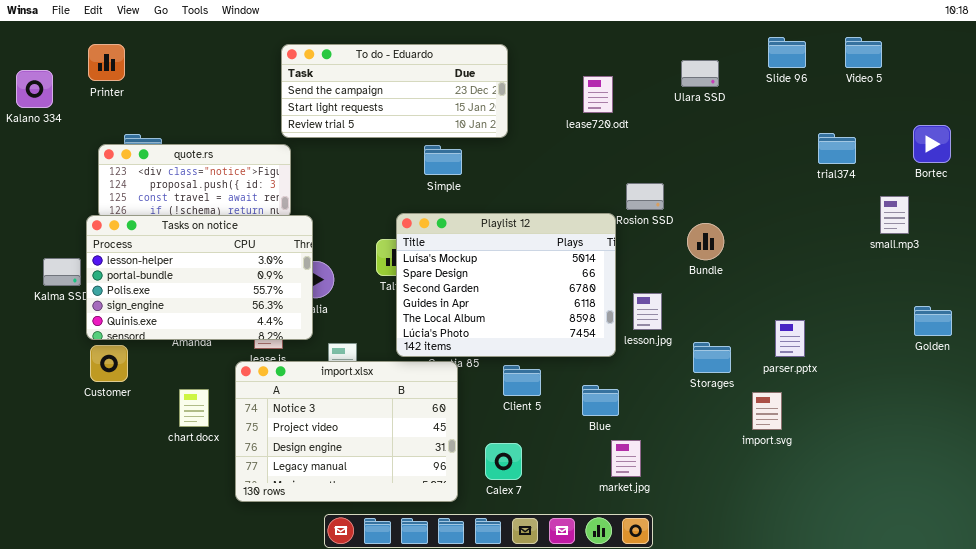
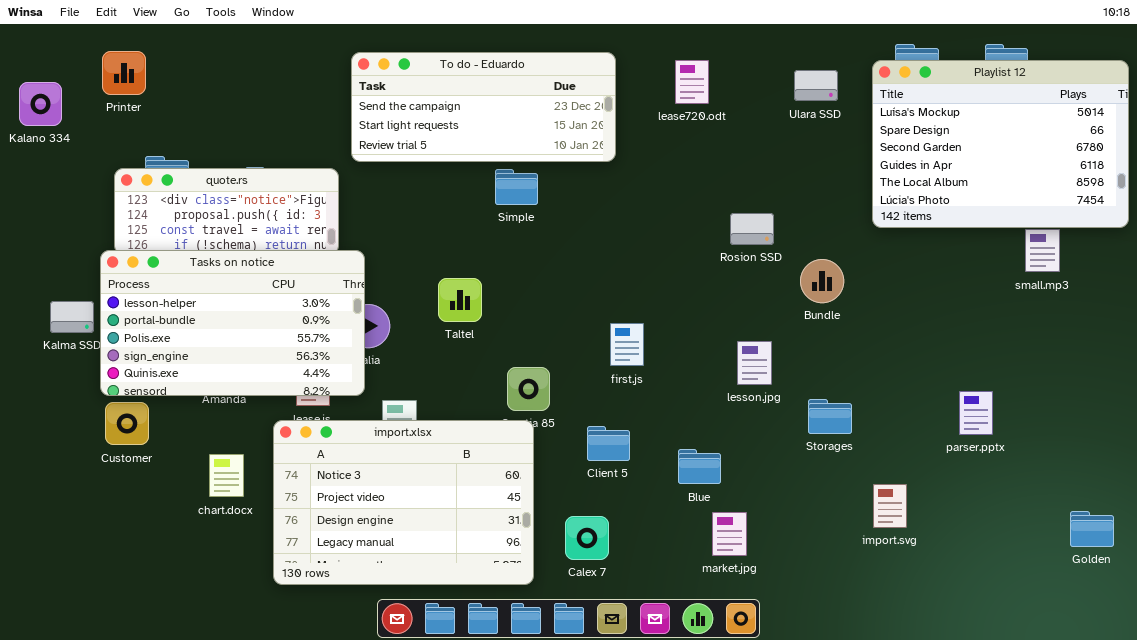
To do - Eduardo: [281,44,508,138] -> [351,52,616,162], moved
lease720.odt: [583,76,613,113] -> [675,60,709,104], moved
Playlist 12: [396,213,616,357] -> [872,60,1129,228], moved
Golden: [914,306,952,336] -> [1070,511,1114,547], moved
parser.pptx: [775,320,805,357] -> [959,391,993,435], moved
import.svg: [752,392,782,430] -> [873,484,907,528], moved

